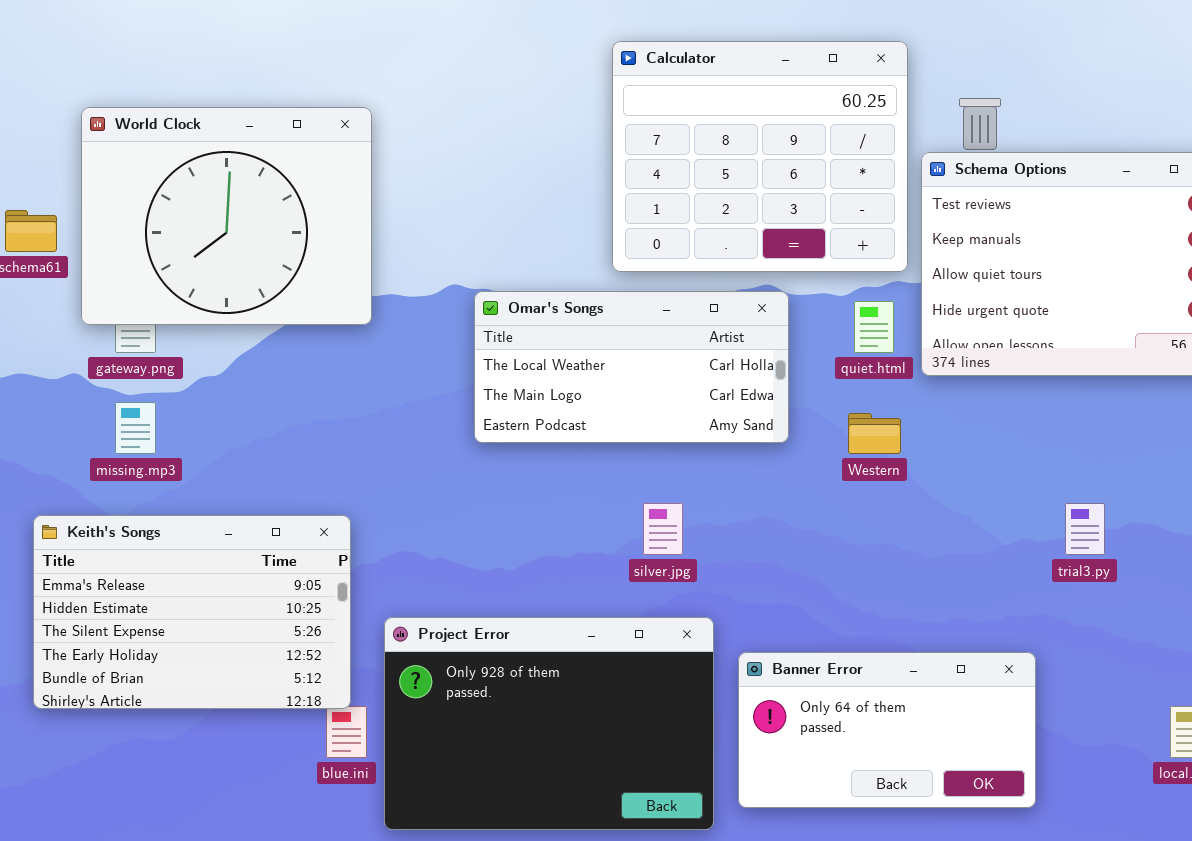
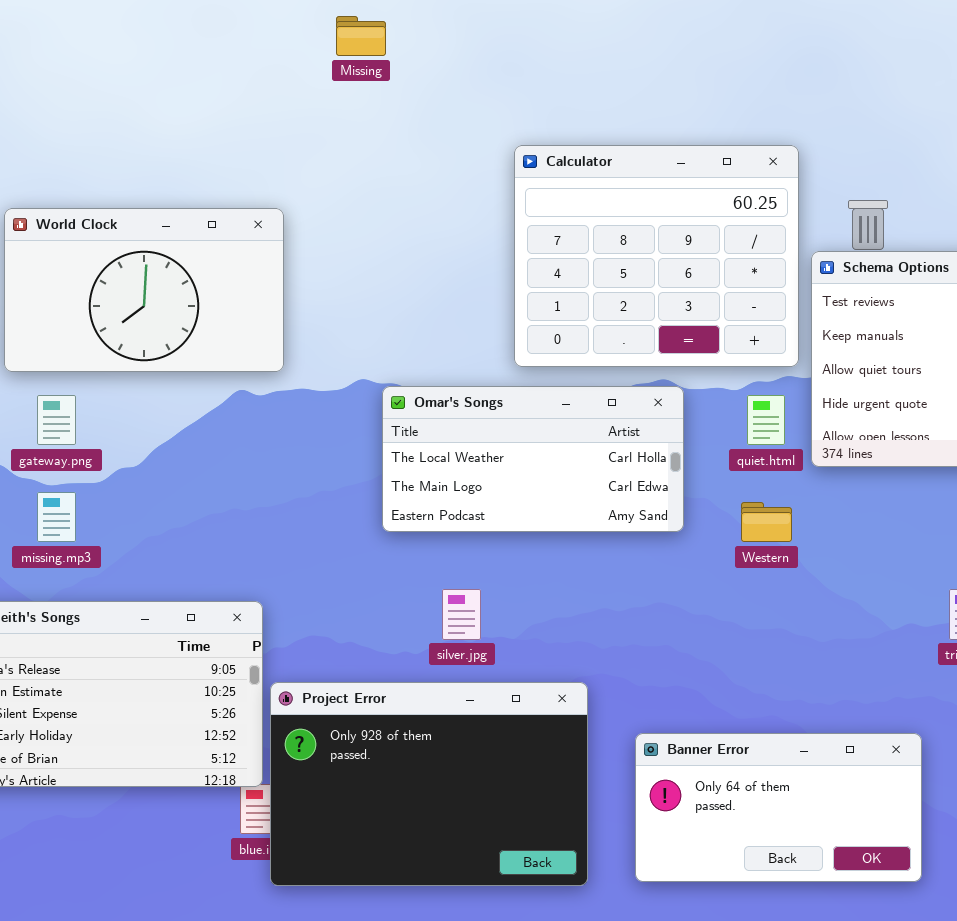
World Clock: [81,107,372,325] -> [4,208,284,372], resized
silver.jpg: [643,503,683,555] -> [442,589,481,640], moved
Project Error: [384,617,714,830] -> [270,682,588,886], moved

